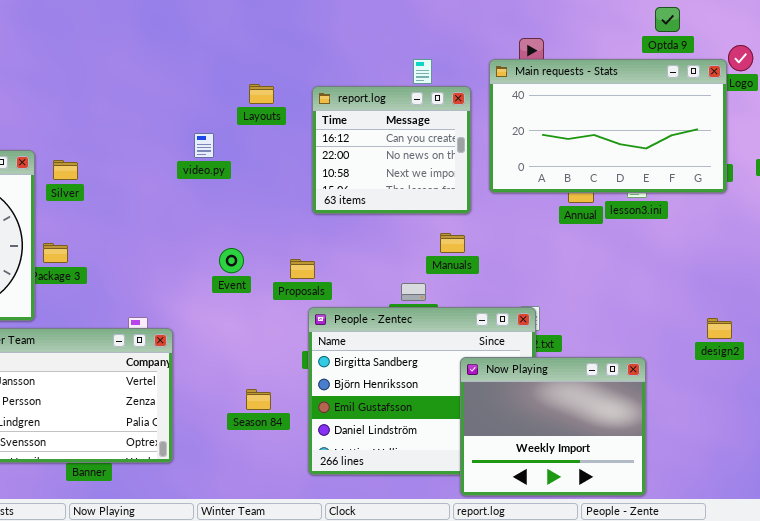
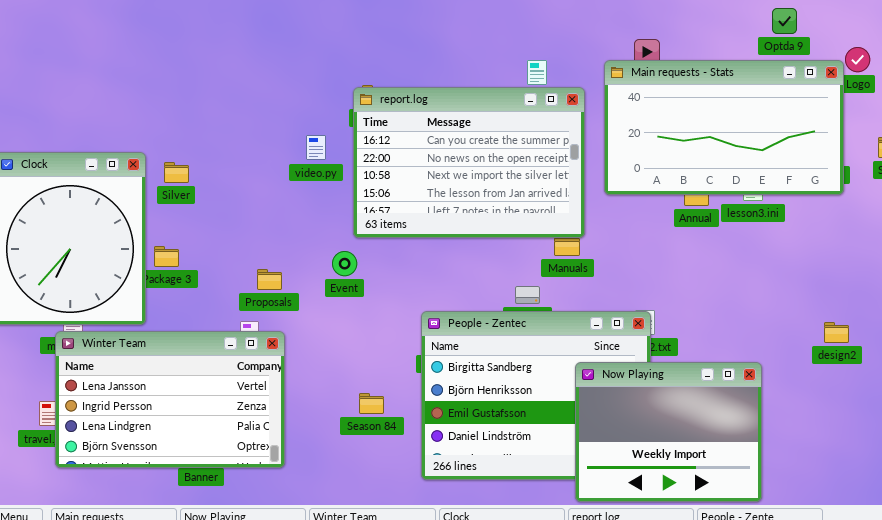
report.log: [312,86,471,214] -> [353,87,585,238], resized
Proposals: [290,259,315,279] -> [257,269,282,290], moved

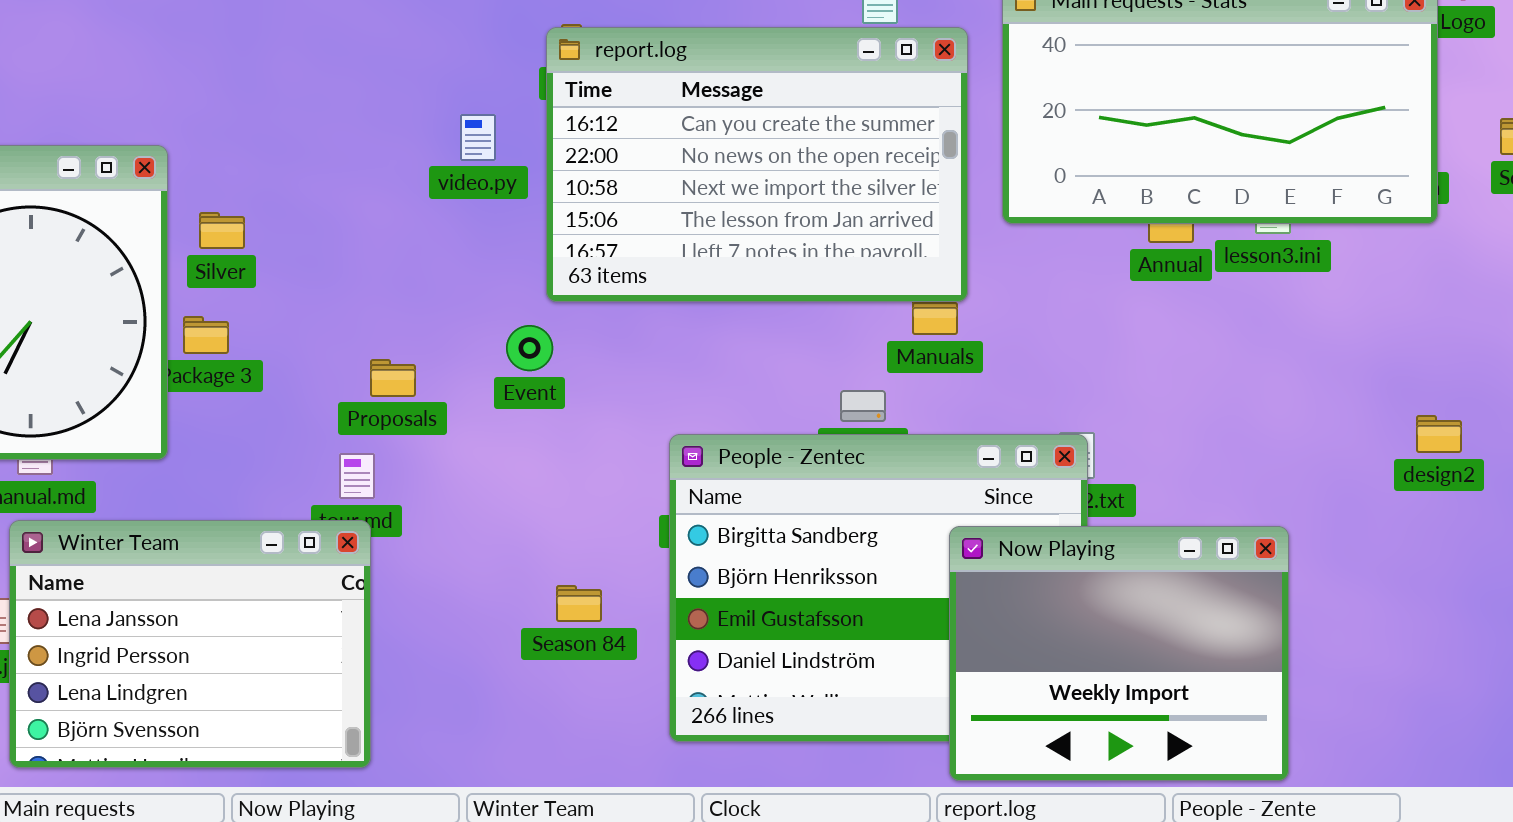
Silver: [164,162,189,183] -> [199,212,245,249], moved
design2: [824,322,849,343] -> [1416,415,1462,453], moved
Winter Team: [55,331,285,468] -> [9,520,371,768], moved, resized

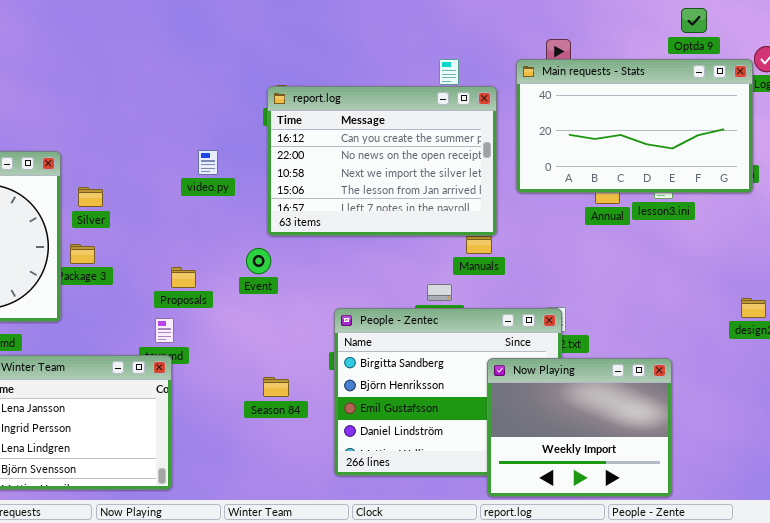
video.py: [460,114,496,161] -> [198,150,218,175], moved
Season 84: [556,585,602,622] -> [263,377,289,397], moved

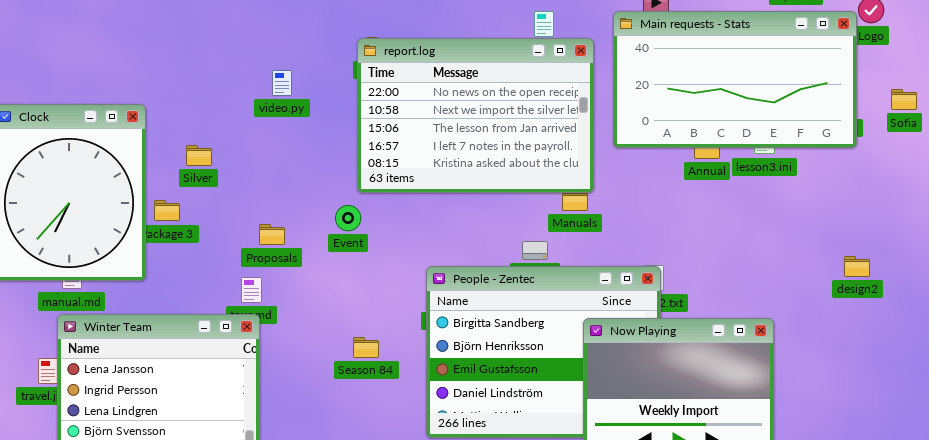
report.log: [267,86,497,236] -> [357,38,594,193], scrolled down 1 row
video.py: [198,150,218,175] -> [272,70,292,96], moved
Silver: [78,187,103,207] -> [186,145,212,166], moved

